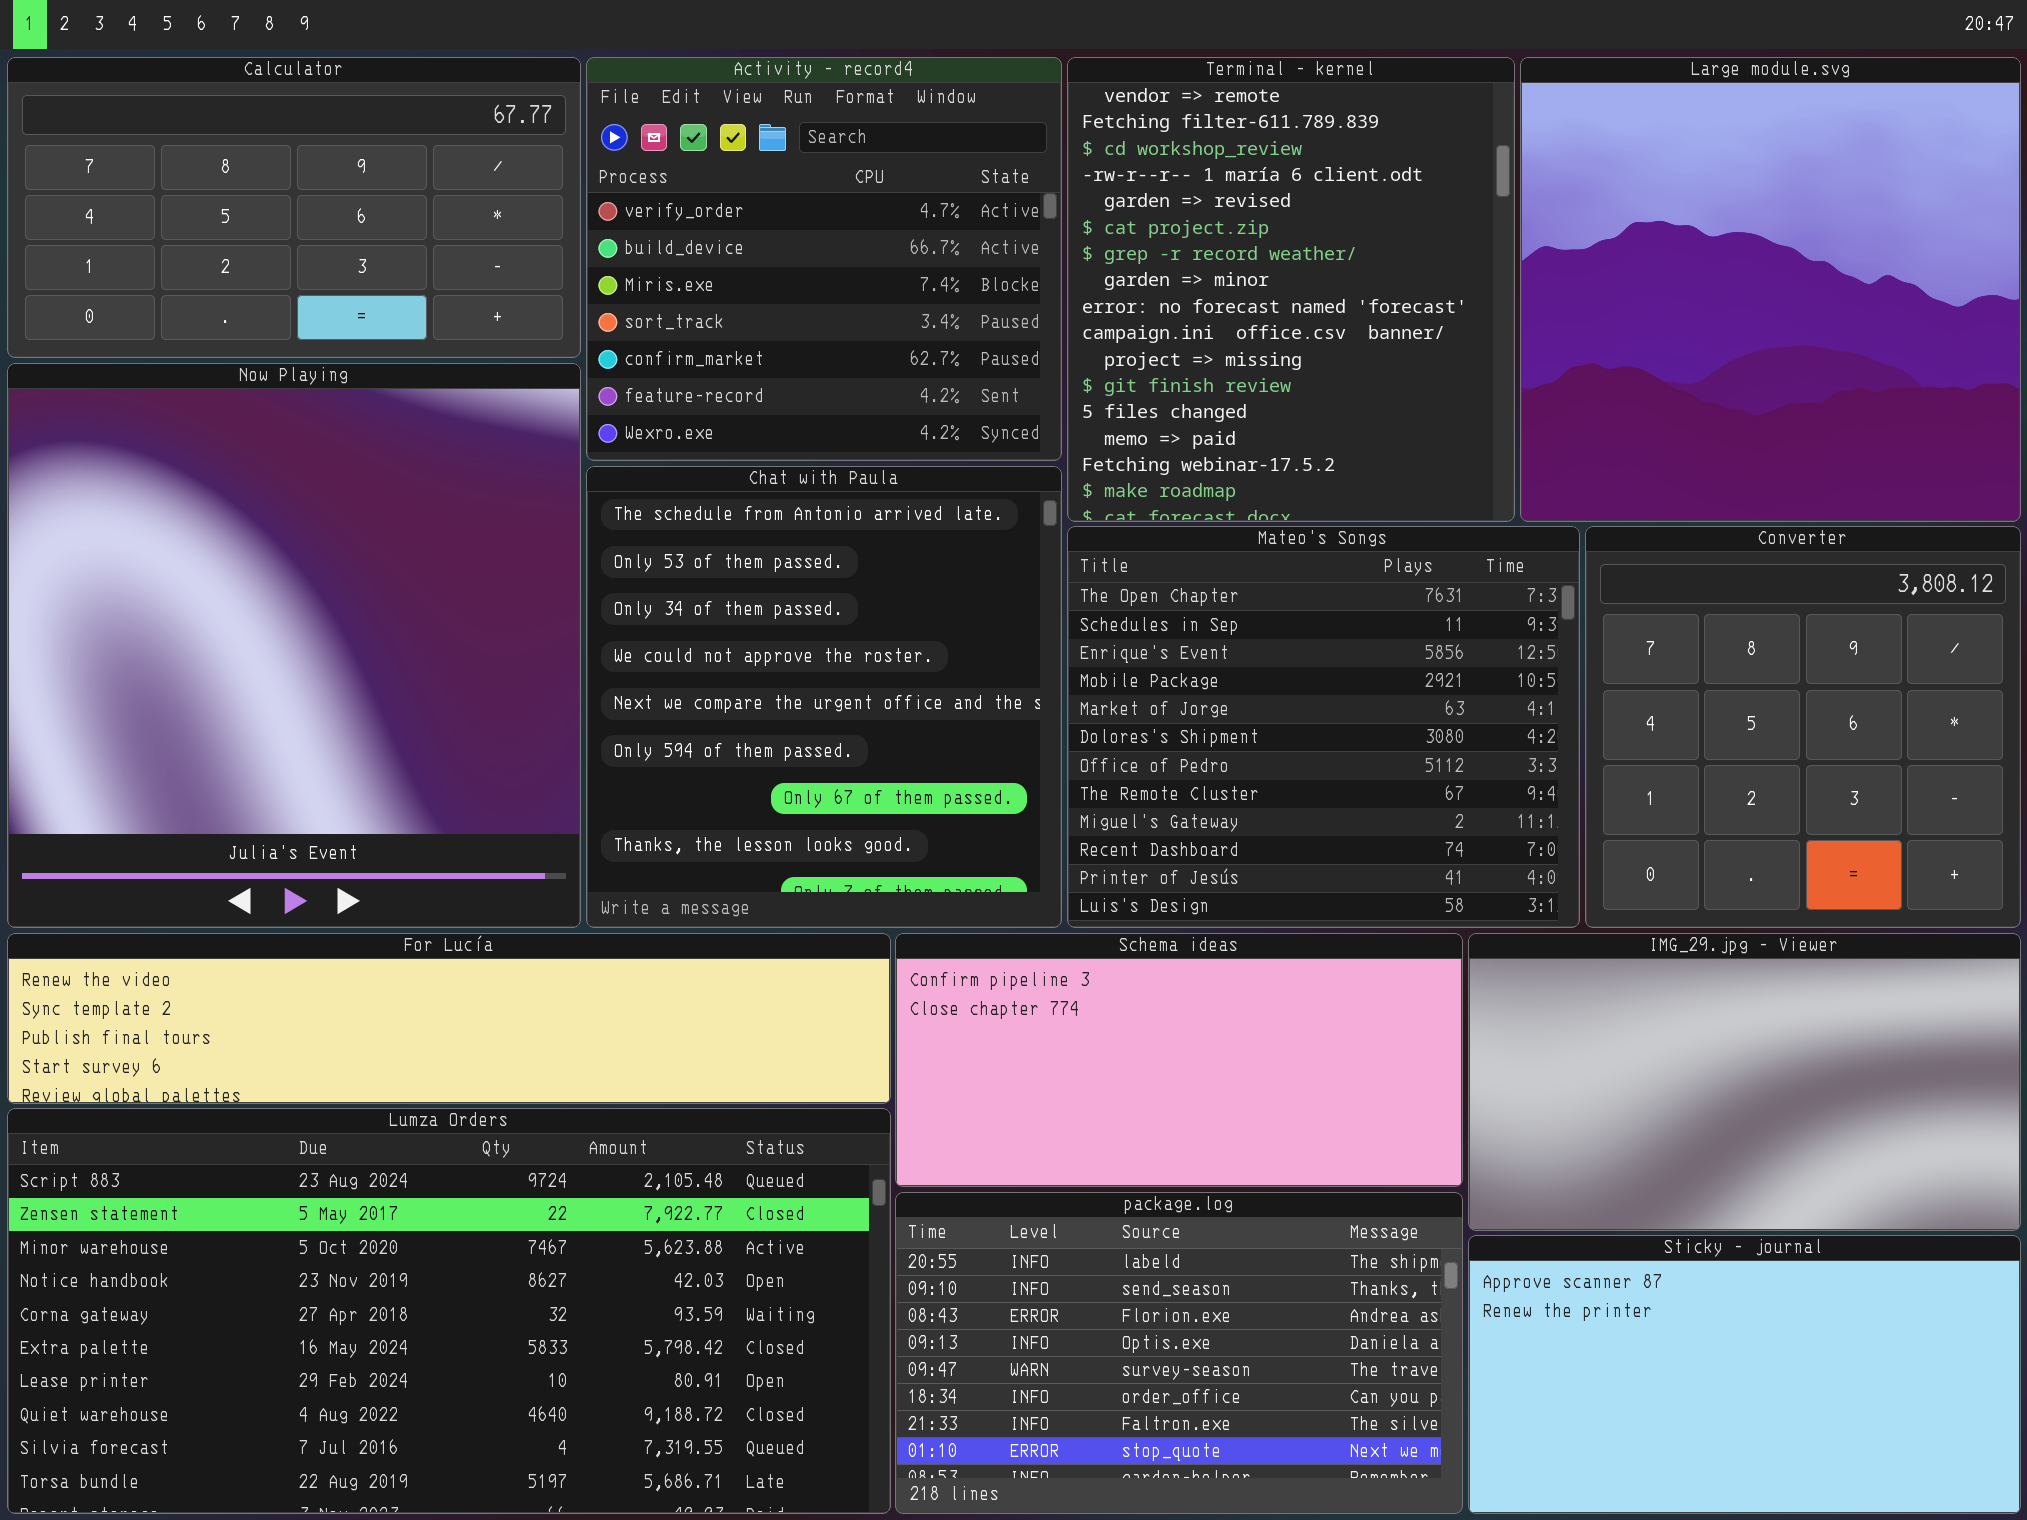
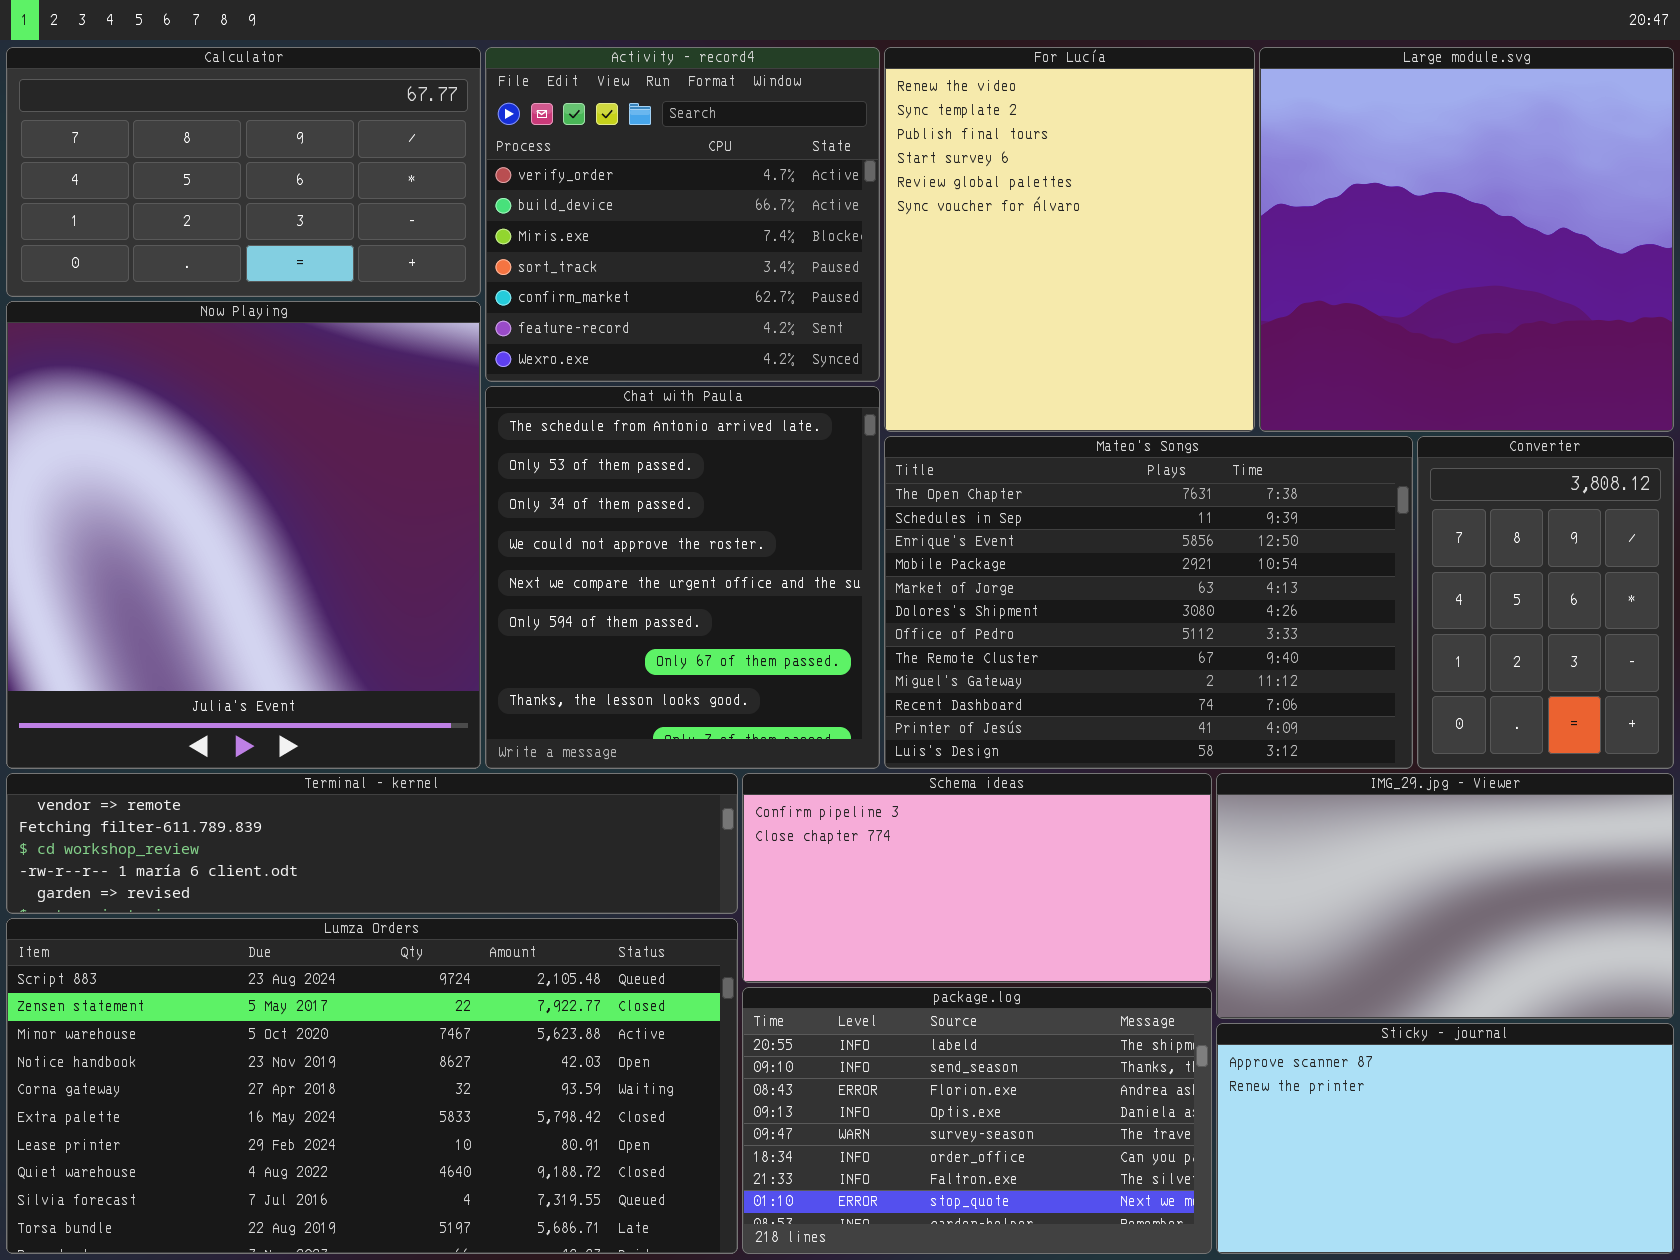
Terminal - kernel: [1067,57,1515,522] -> [6,773,738,914], moved, resized
Mateo's Songs: [1067,526,1580,928] -> [884,436,1413,769], resized
Converter: [1585,526,2021,928] -> [1417,436,1674,769], resized
For Lucía: [7,933,891,1104] -> [884,47,1255,432], moved, resized

